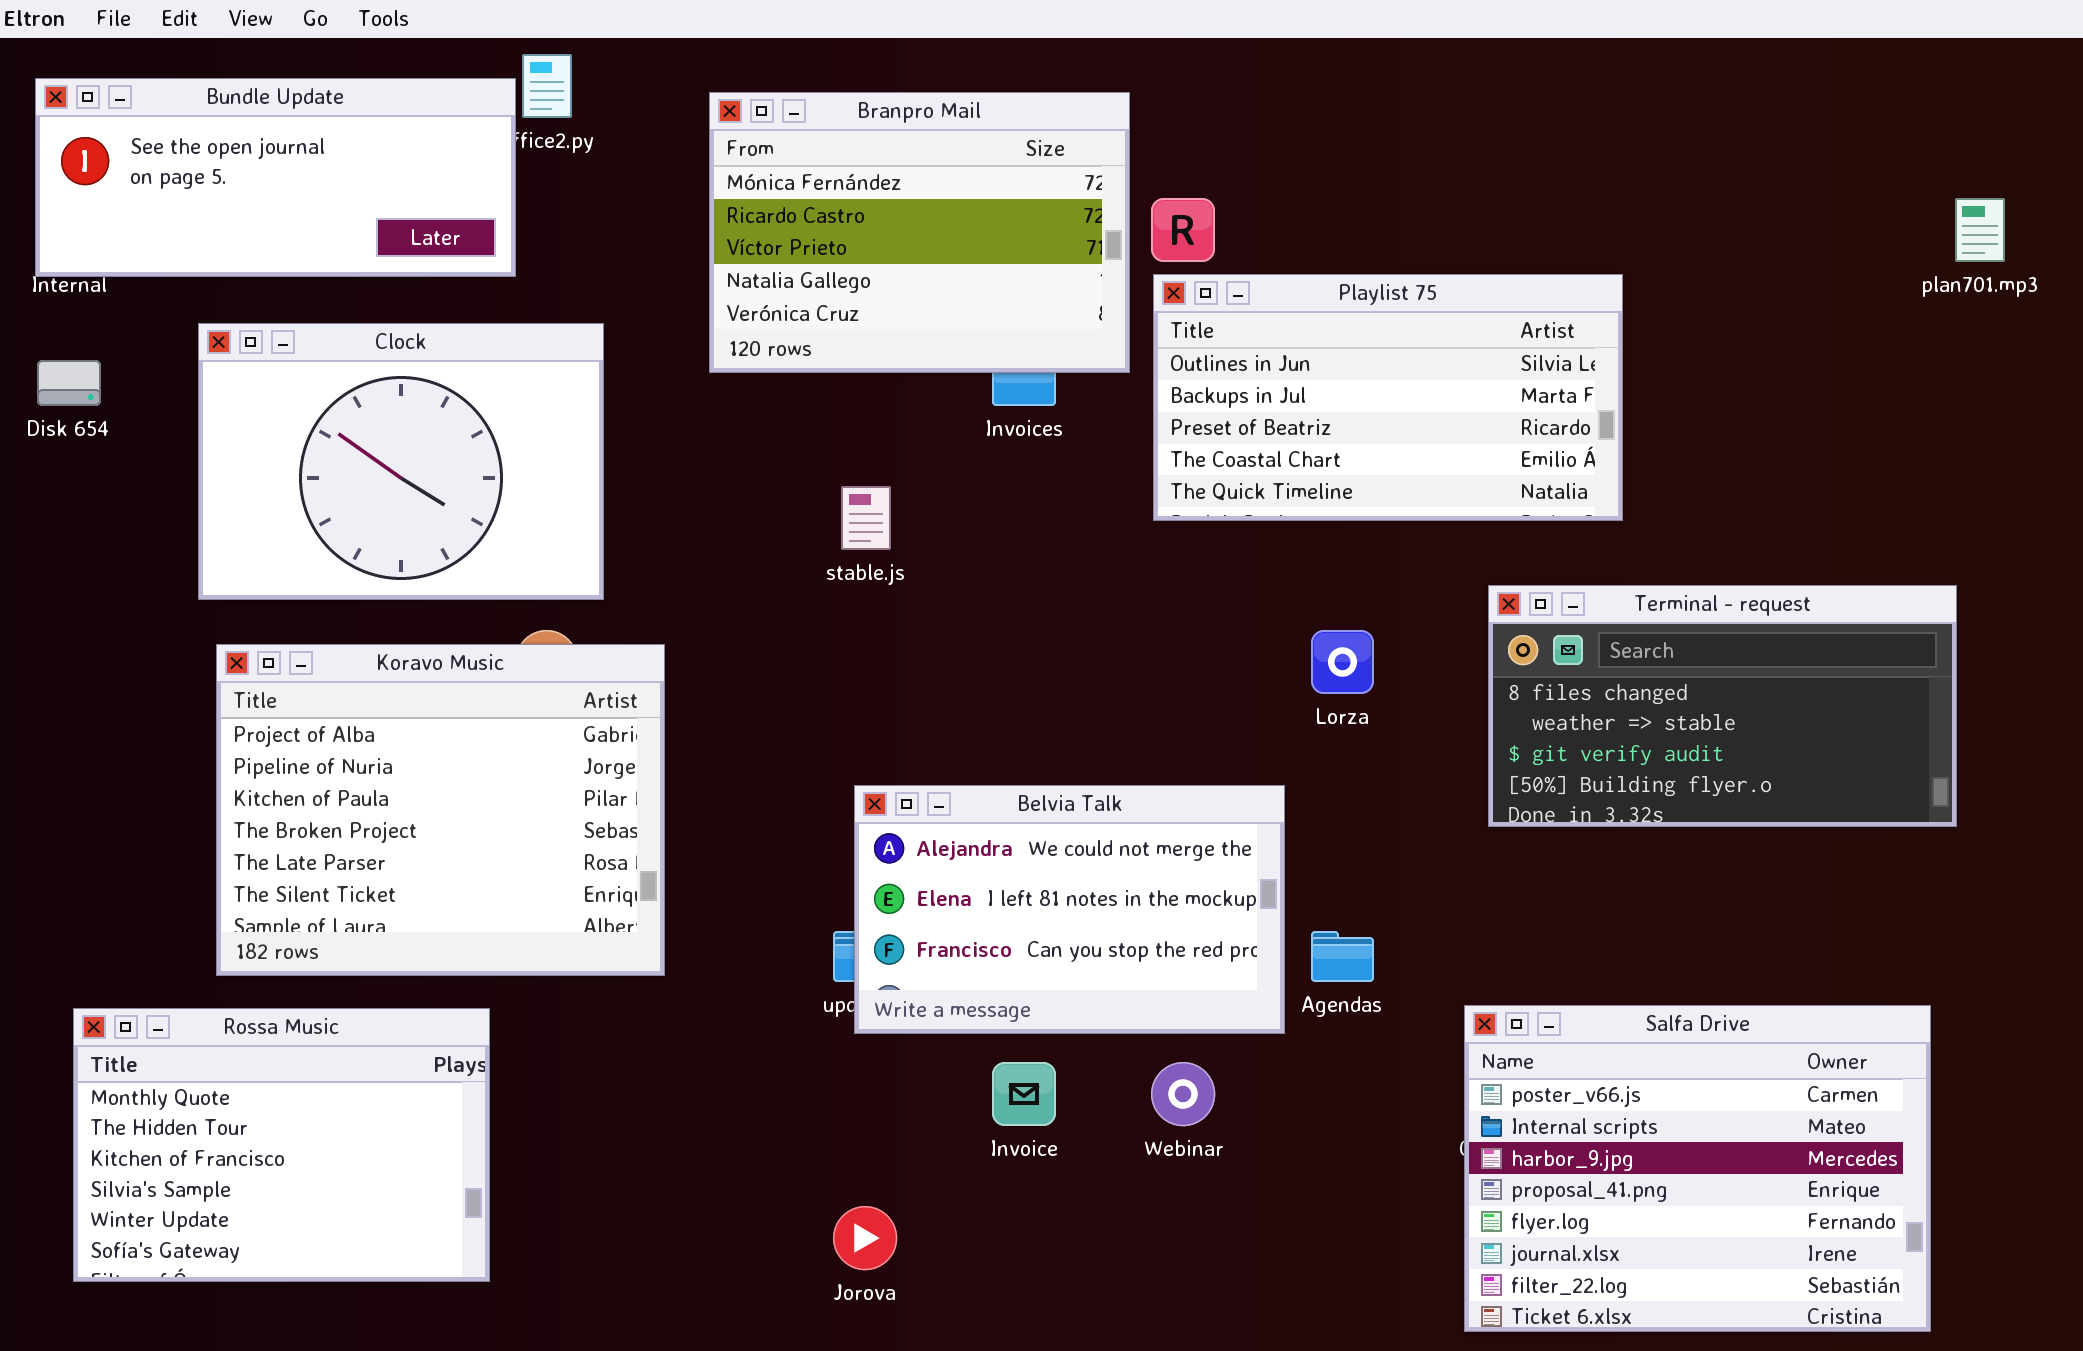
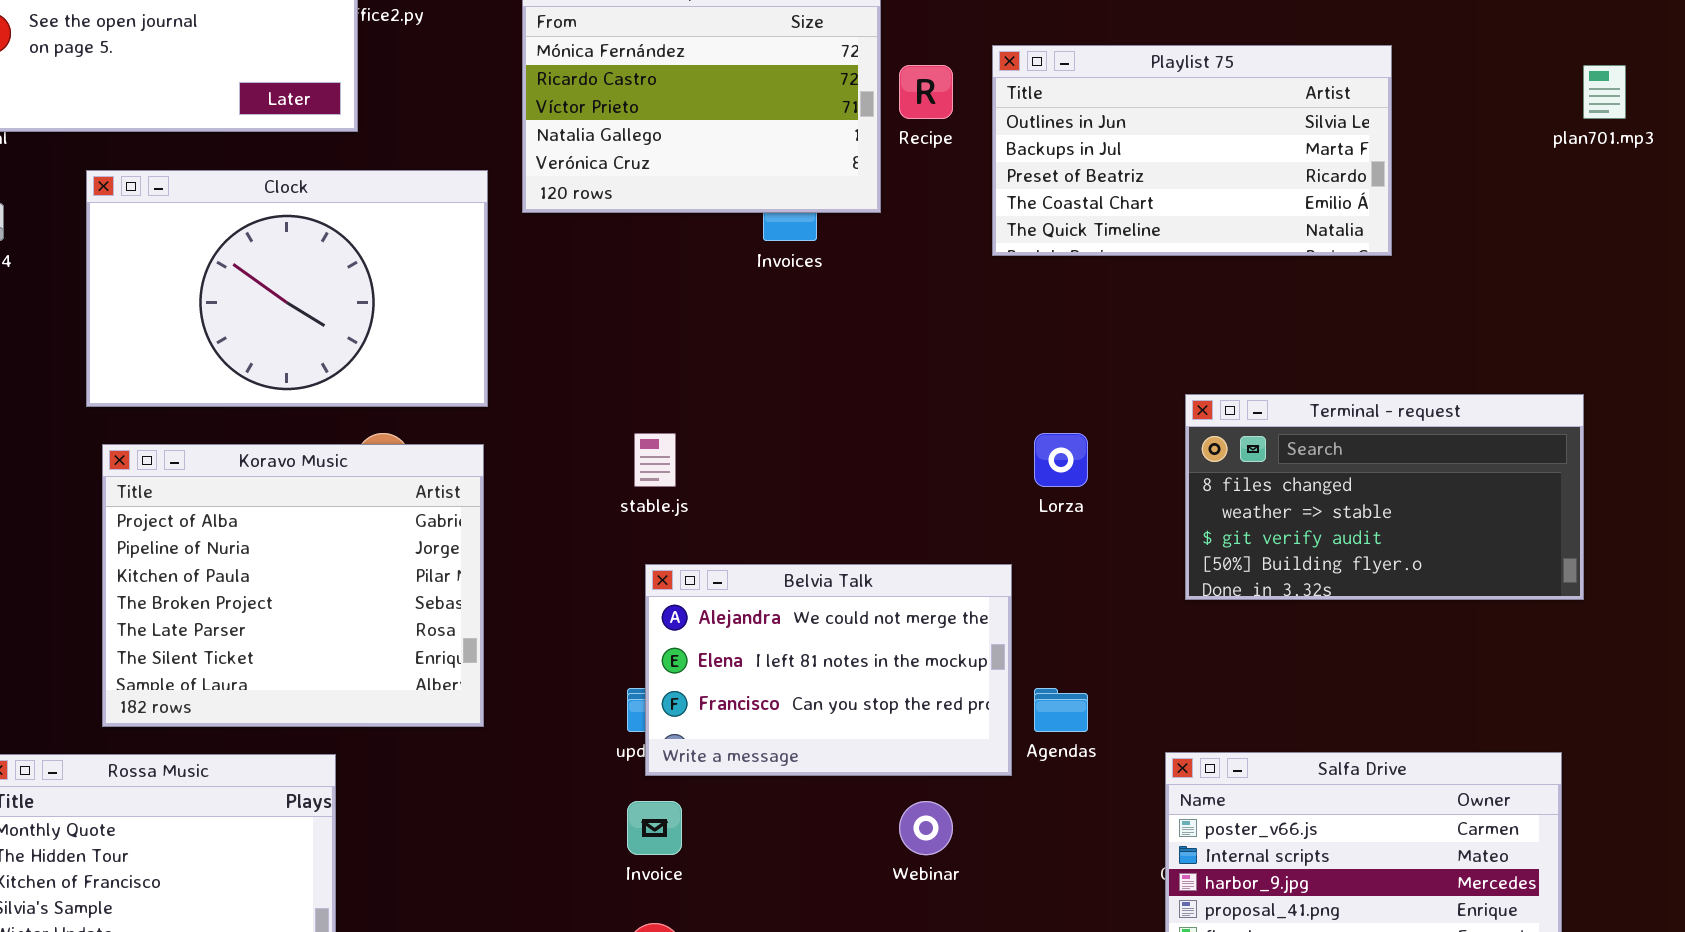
Playlist 75: [1153,274,1623,521] -> [992,45,1392,256], moved
Clock: [198,323,604,600] -> [86,170,488,407], resized
stable.js: [841,486,891,550] -> [634,433,676,487], moved
Invoice: [992,1062,1056,1126] -> [627,801,682,855], moved

